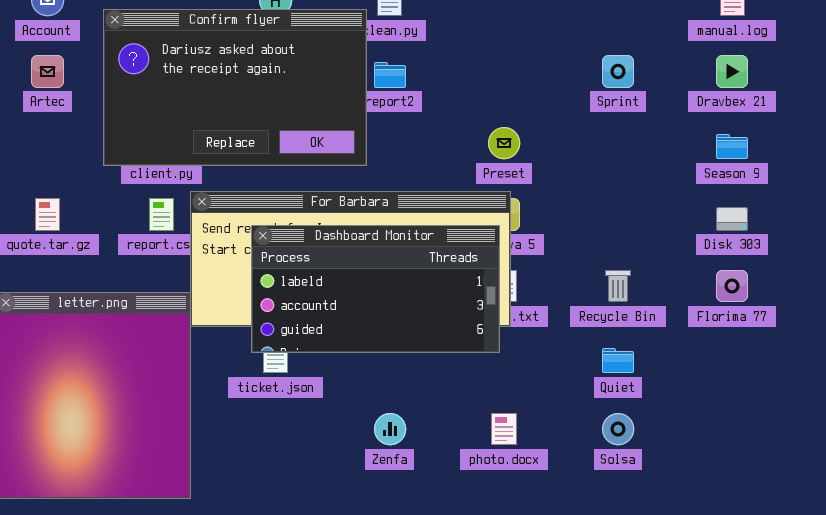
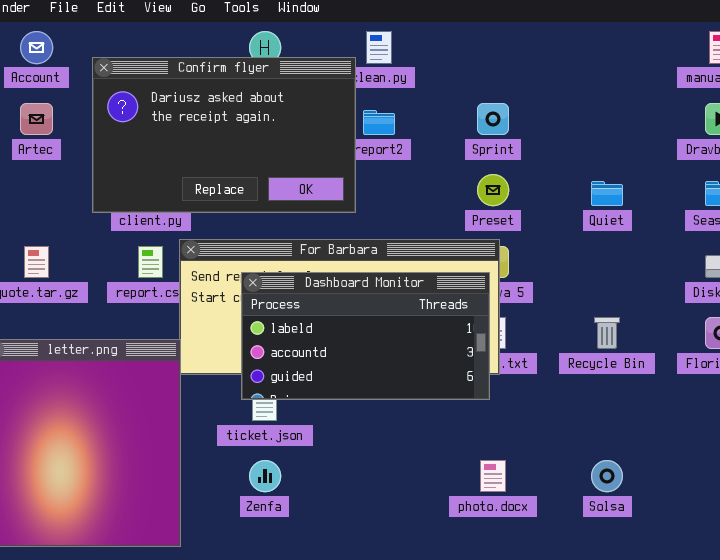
Sprint: [602,55,634,88] -> [477,103,509,135], moved
Quiet: [602,348,634,373] -> [591,181,623,206], moved
Zenfa: [374,413,406,445] -> [249,460,281,492], moved

